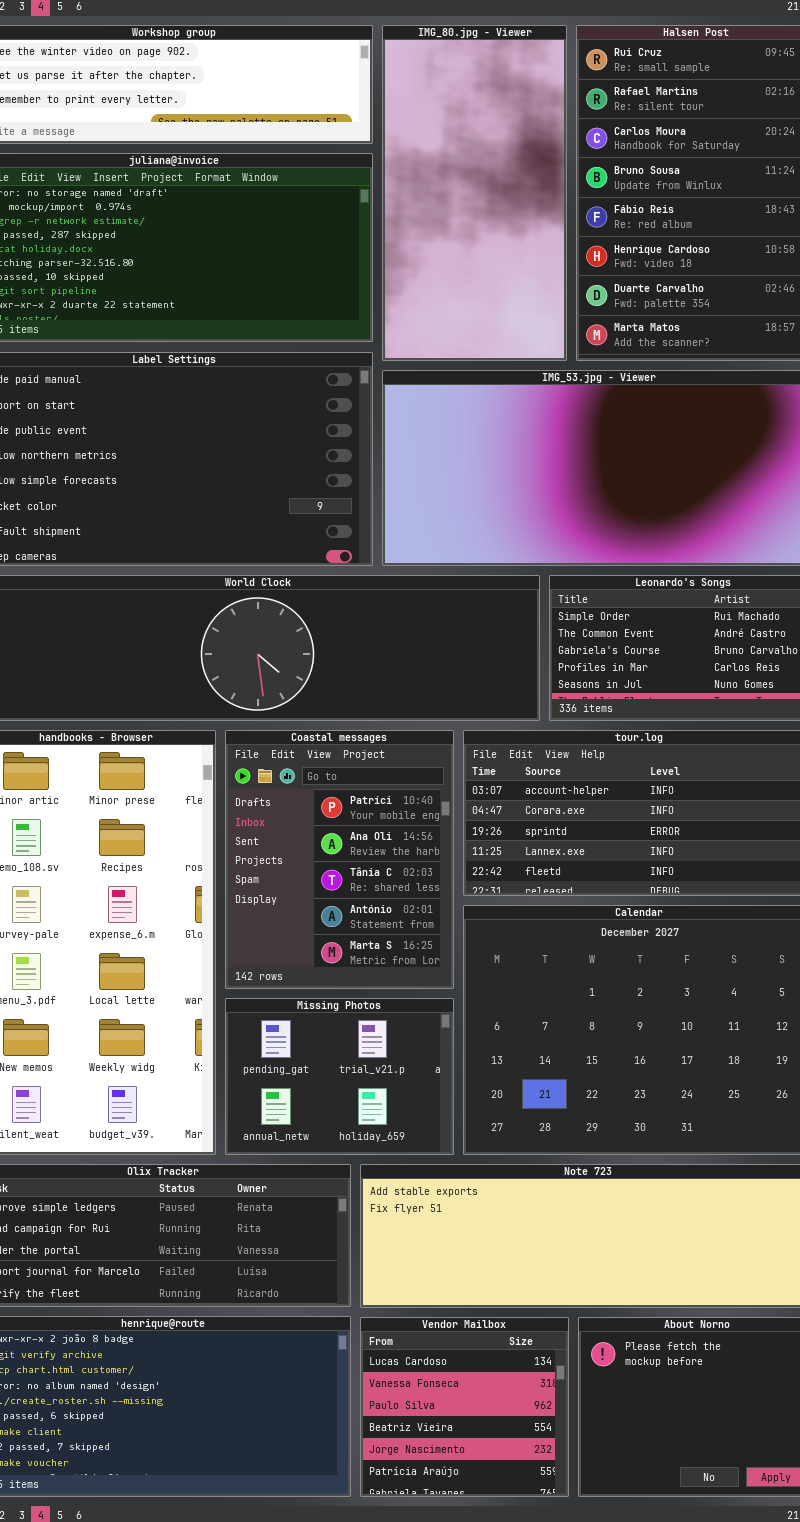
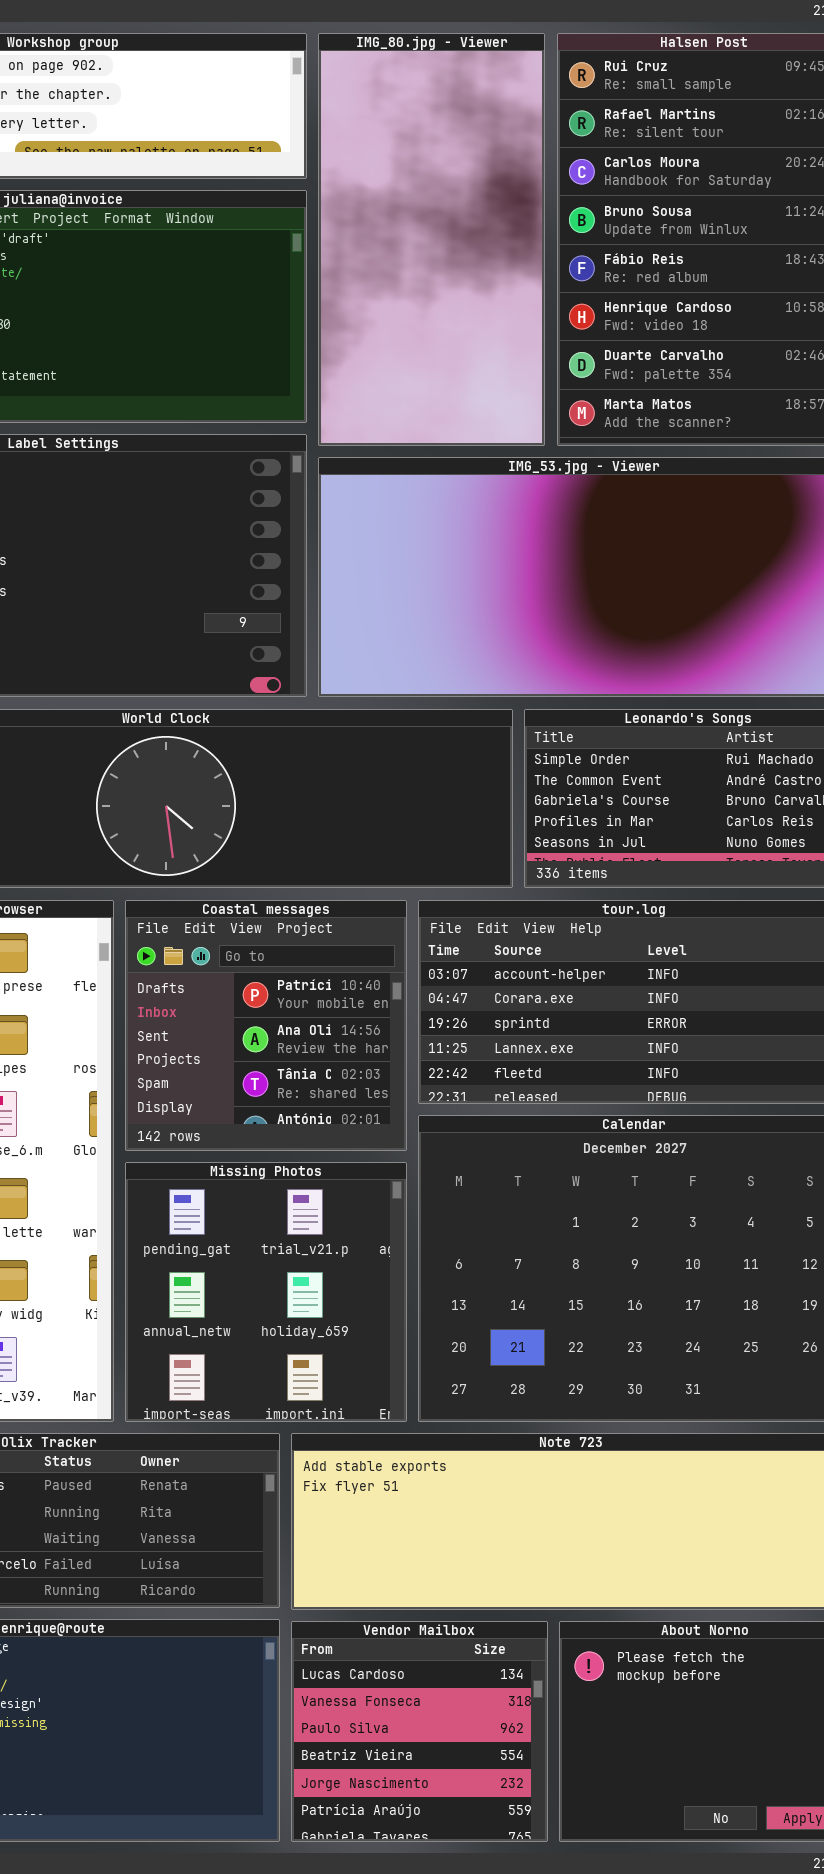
Coastal messages: [225,730,454,989] -> [125,900,407,1151], resized
Missing Photos: [225,998,454,1155] -> [125,1162,407,1422], resized

